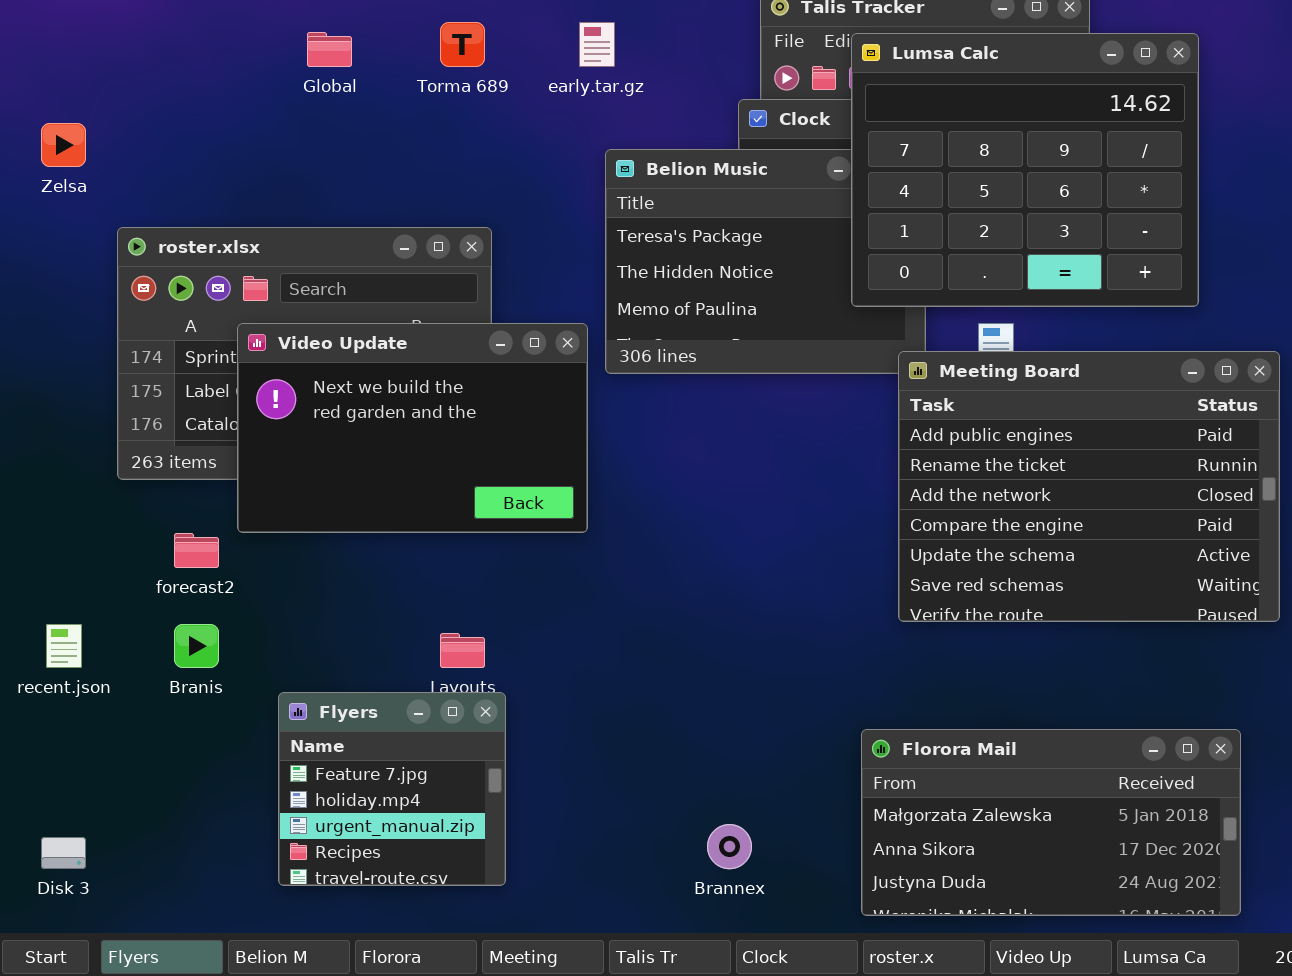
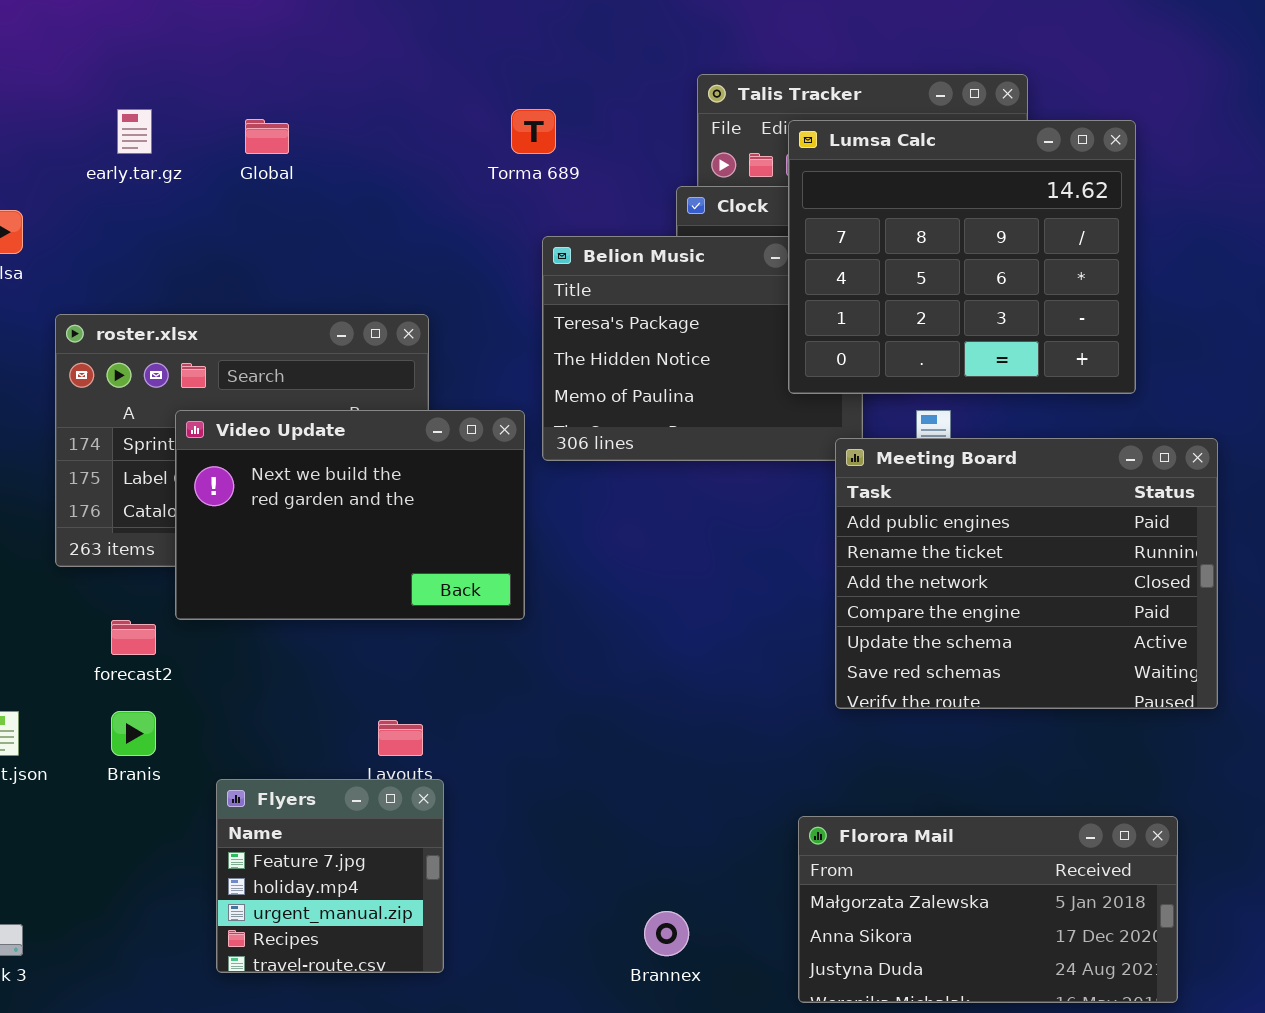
Torma 689: [440,22,485,67] -> [511,109,556,154], moved
early.tar.gz: [579,22,615,67] -> [117,109,152,154], moved

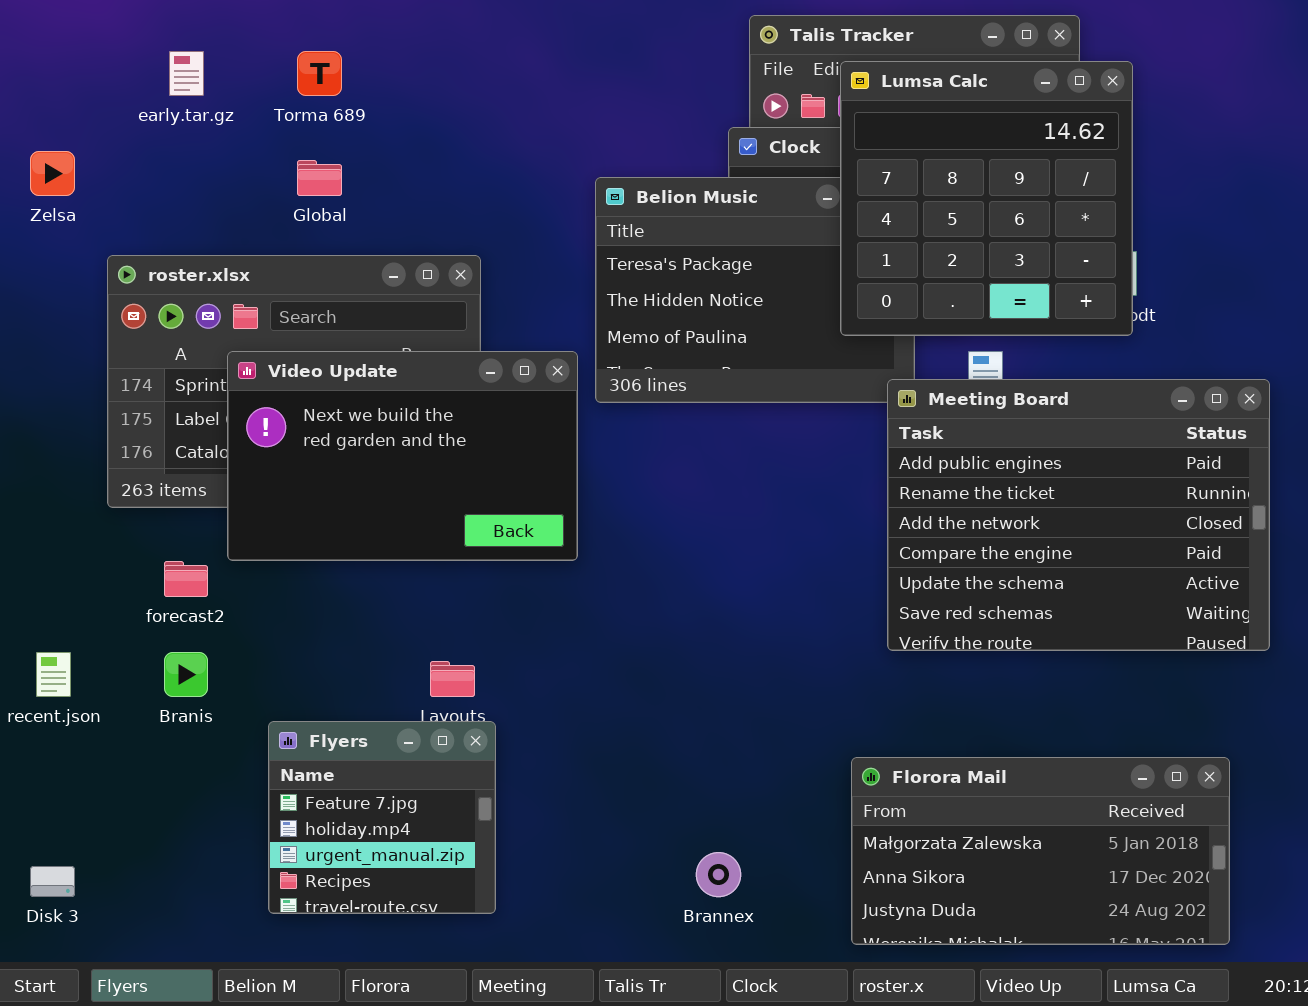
Torma 689: [511,109,556,154] -> [297,51,342,96], moved
Global: [245,119,289,154] -> [297,160,342,196], moved
Lumsa Calc: [788,120,1136,394] -> [840,61,1133,336], resized

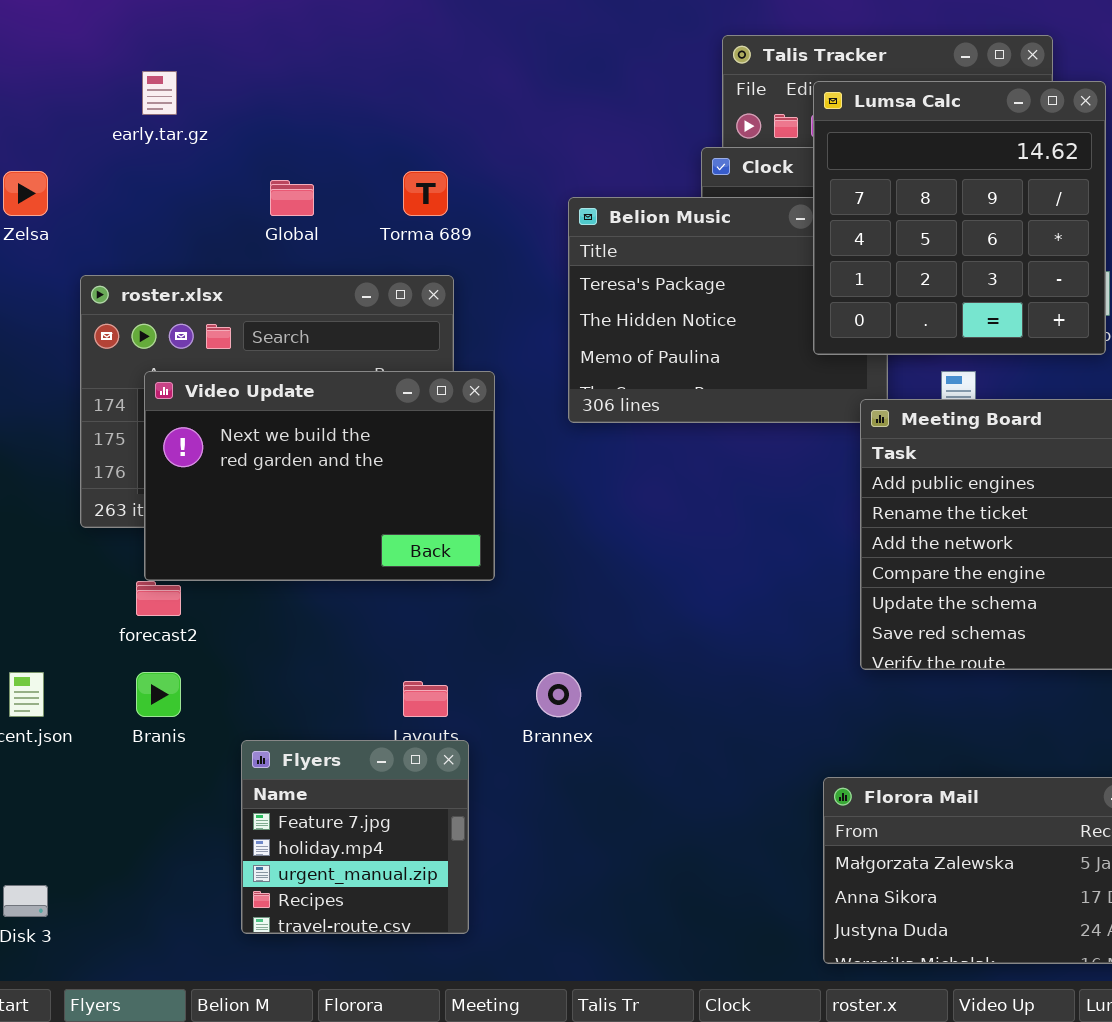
Torma 689: [297,51,342,96] -> [403,171,448,216], moved
Video Update: [227,351,578,561] -> [144,371,495,581], moved
Brannex: [696,852,741,897] -> [536,672,581,717], moved

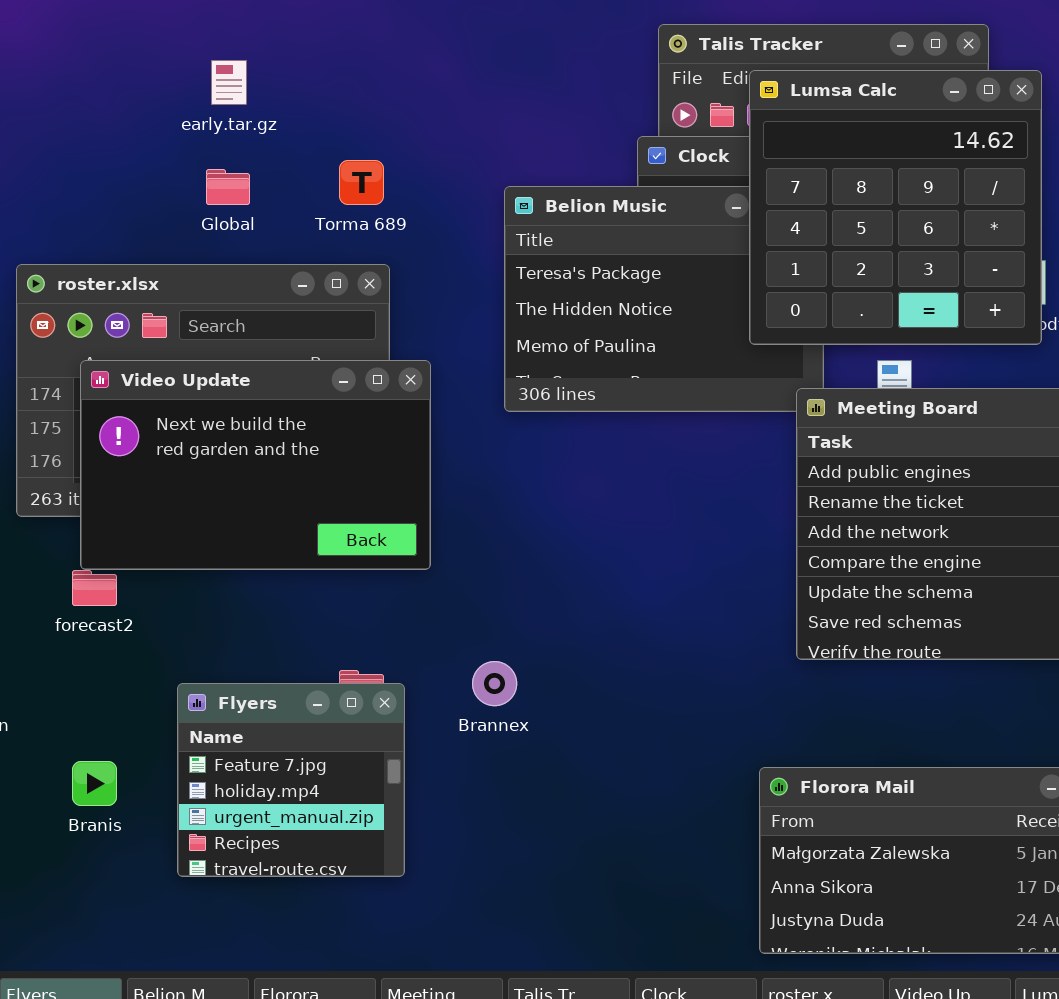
early.tar.gz: [142,71,177,115] -> [211,60,247,105], moved
Branis: [136,672,181,717] -> [72,761,117,806], moved
Flyers: [241,740,469,934] -> [177,683,405,877], moved

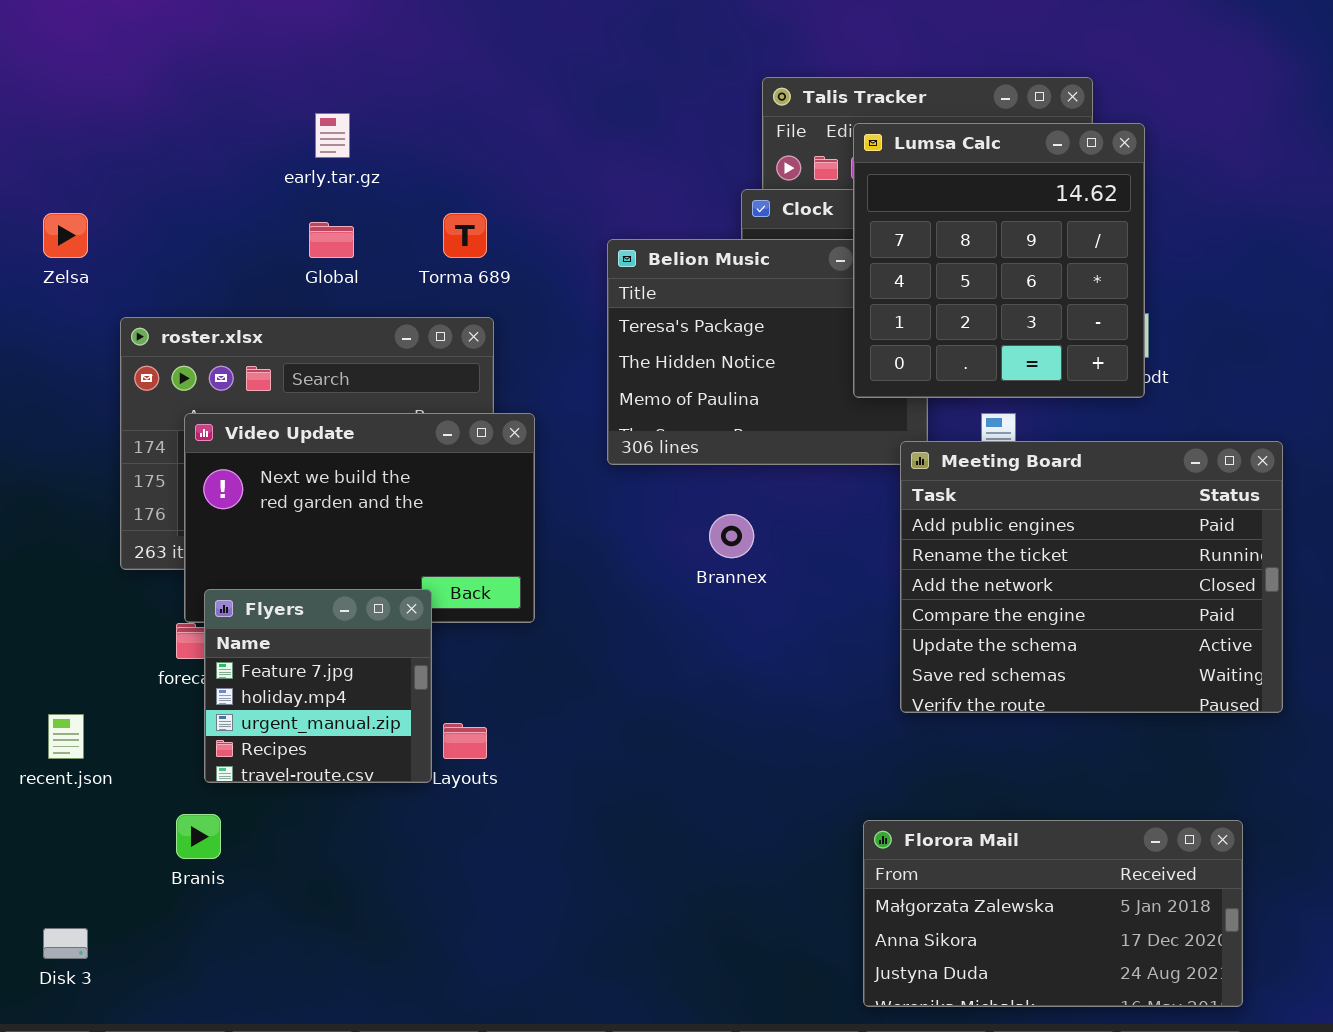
Brannex: [472,661,517,706] -> [709,514,754,558], moved
Flyers: [177,683,405,877] -> [204,589,432,783], moved

